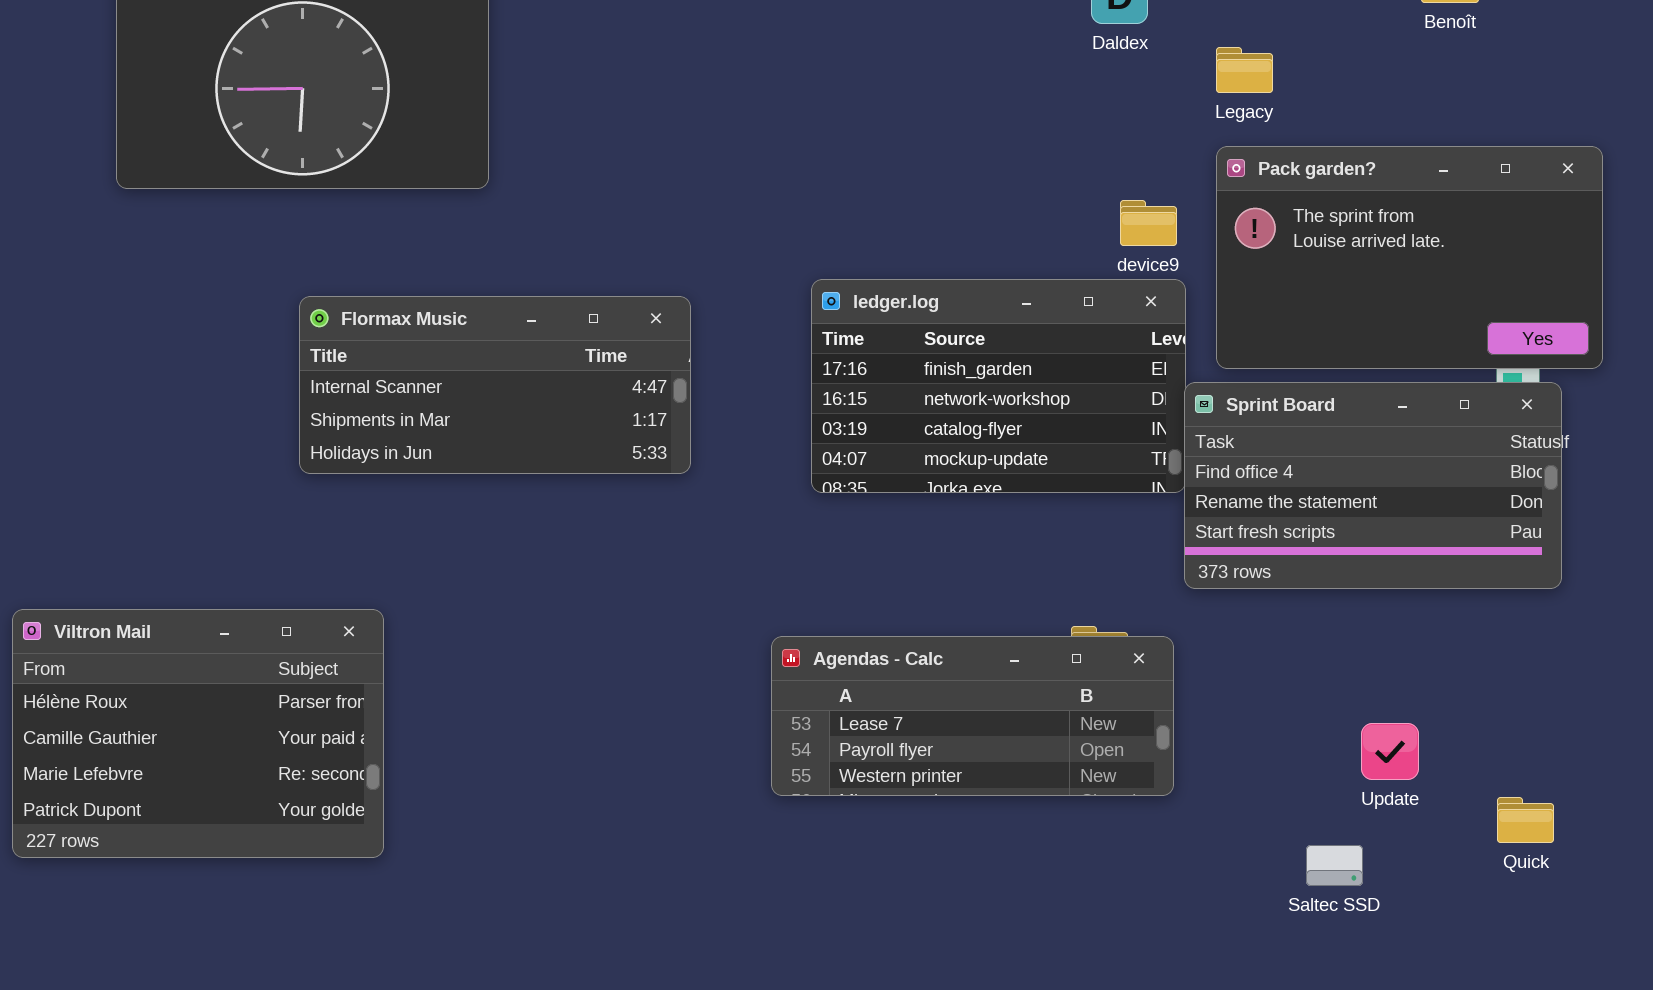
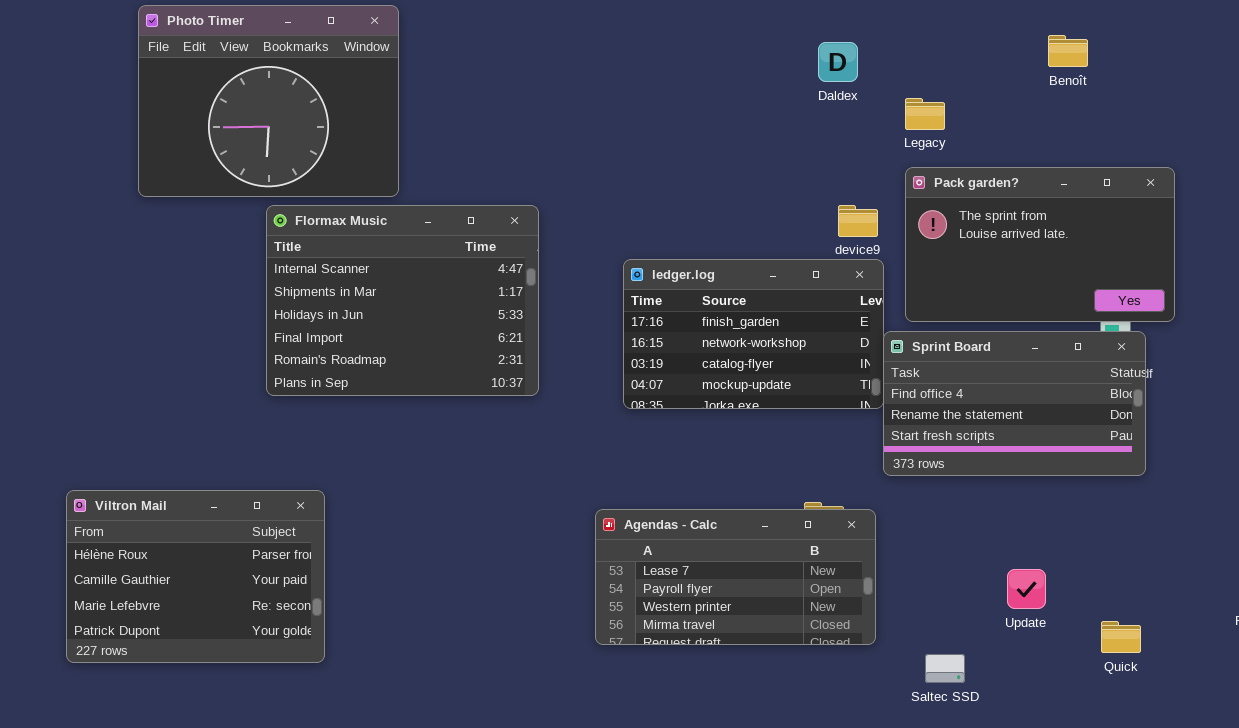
Flormax Music: [299,296,691,474] -> [266,205,539,396], resized
Agendas - Calc: [771,636,1174,796] -> [595,509,876,645], resized
Saltec SSD: [1306,845,1363,886] -> [925,654,965,683], moved

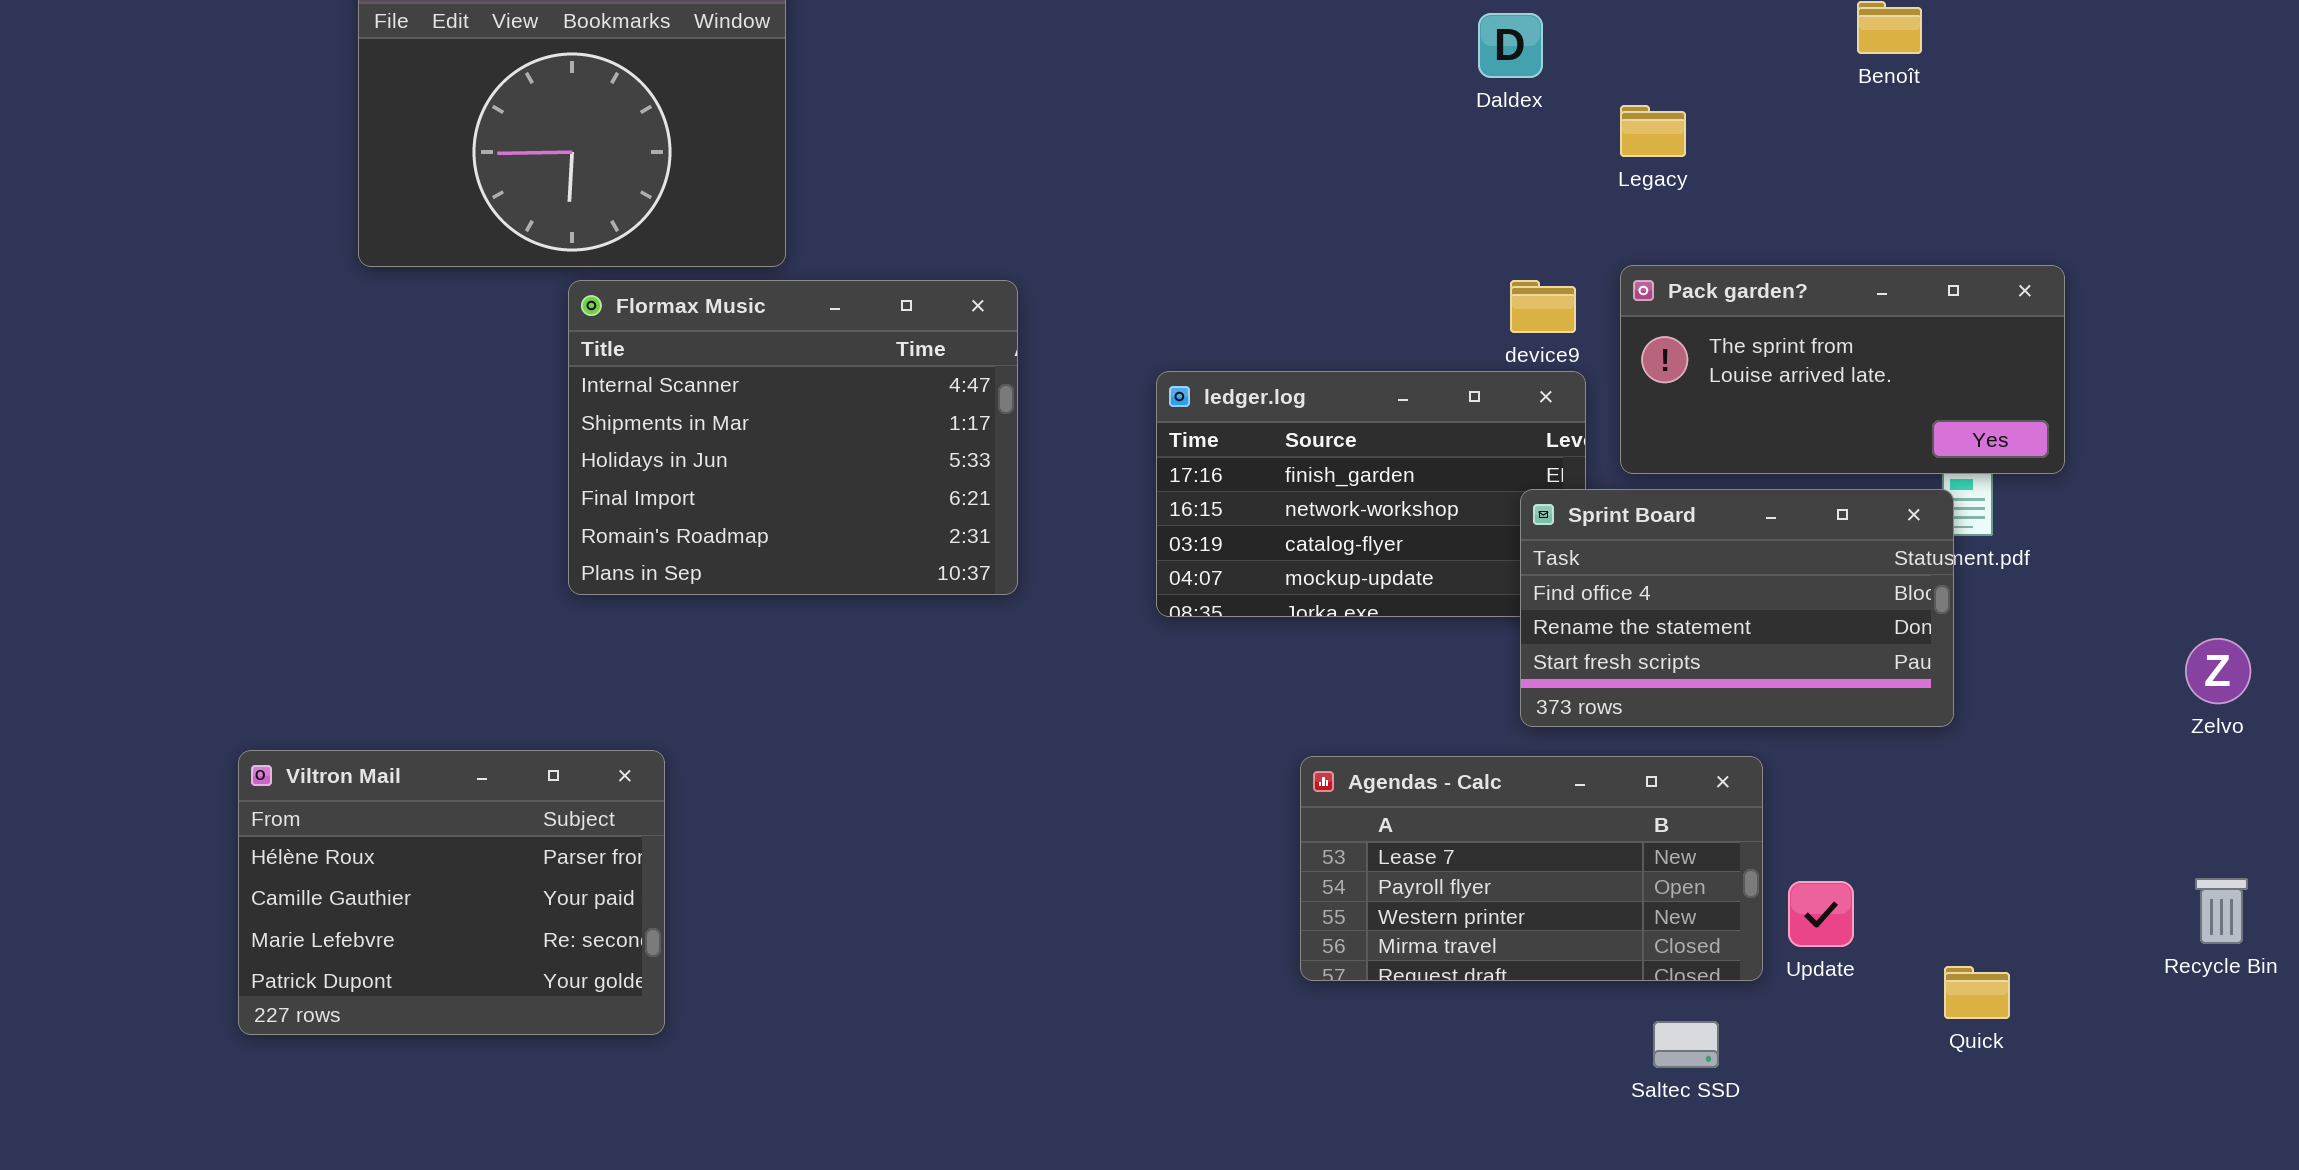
Pack garden?: [905,167,1175,322] -> [1620,265,2065,474], resized
Sprint Board: [883,331,1146,476] -> [1520,489,1954,727], moved
Agendas - Calc: [595,509,876,645] -> [1300,756,1763,981], moved

